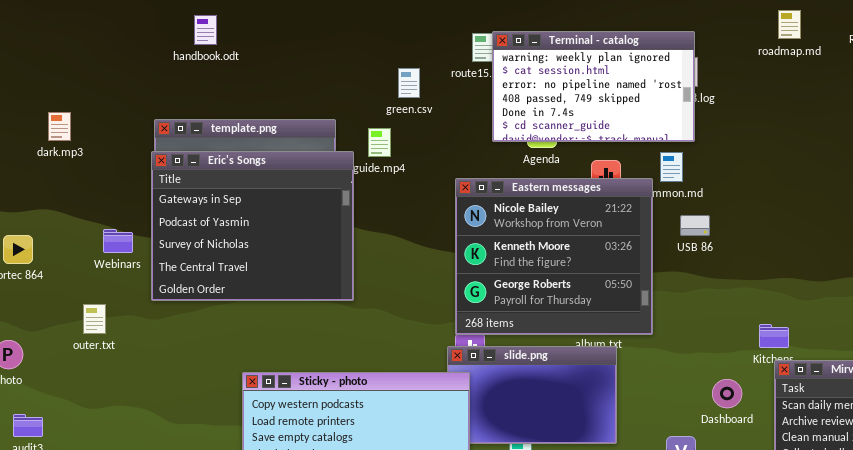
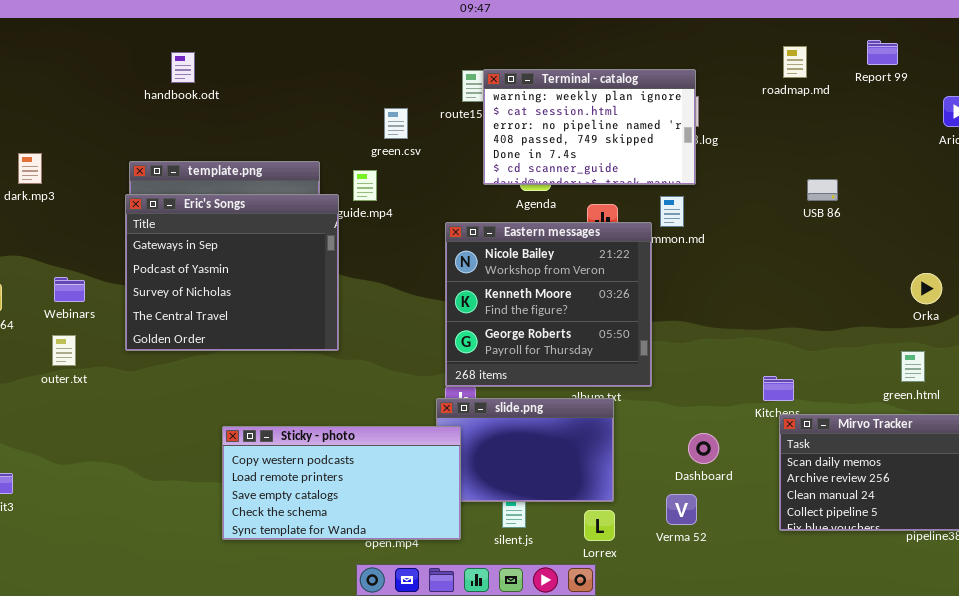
USB 86: [680,215,710,236] -> [807,179,838,201], moved
Webinars: [103,229,133,253] -> [54,277,85,302], moved
outer.txt: [83,304,106,334] -> [52,335,76,366], moved
Dashboard: [712,379,742,408] -> [688,433,719,464], moved

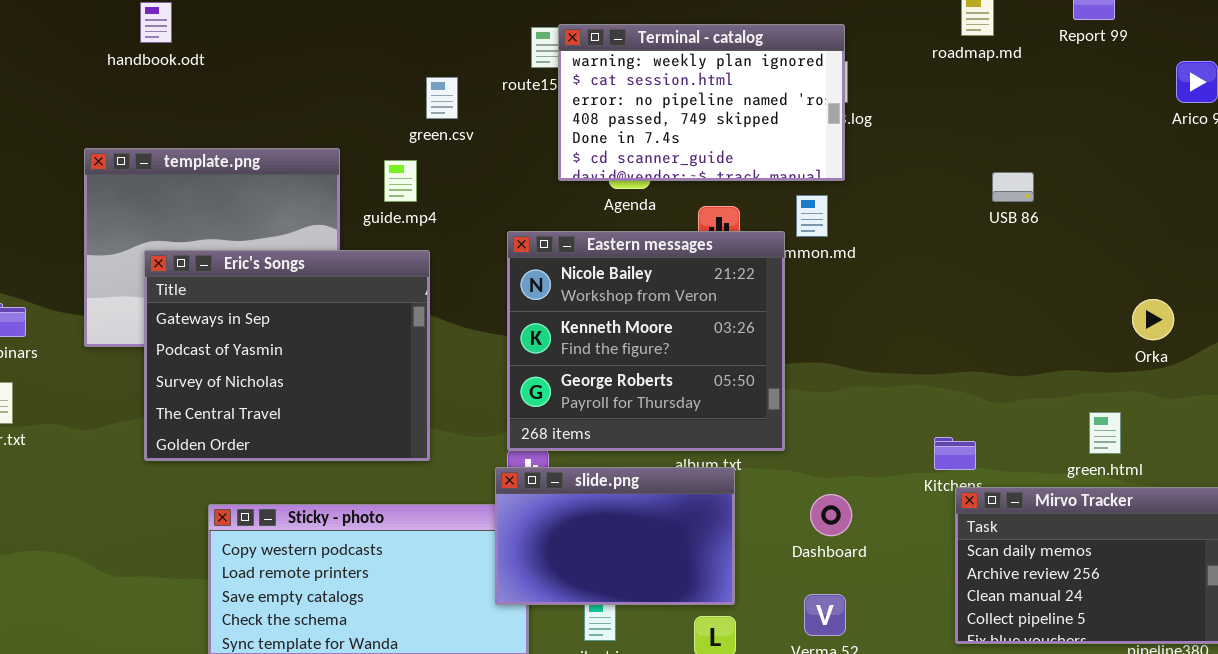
Eric's Songs: [125,194,339,351] -> [144,250,430,461], moved
green.html: [901,351,925,382] -> [1089,412,1121,454], moved
slide.png: [436,398,614,502] -> [495,467,735,605], raised
Dashboard: [688,433,719,464] -> [810,494,852,536], moved

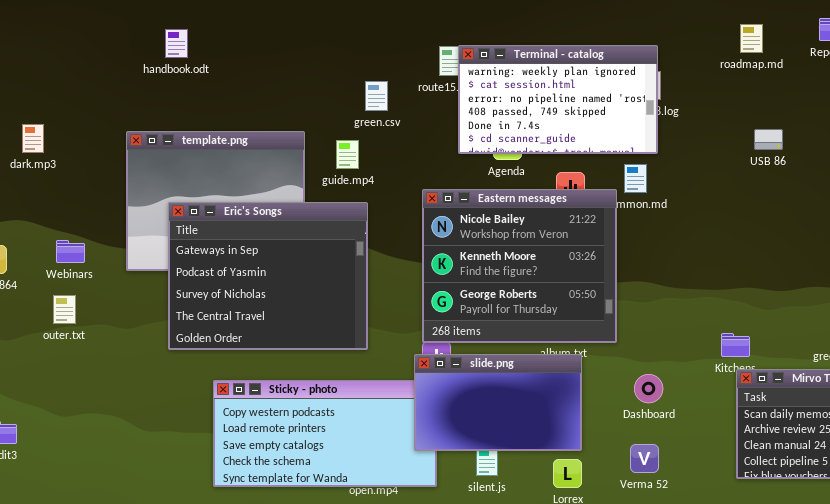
USB 86: [992,172,1034,202] -> [754,129,783,150], moved

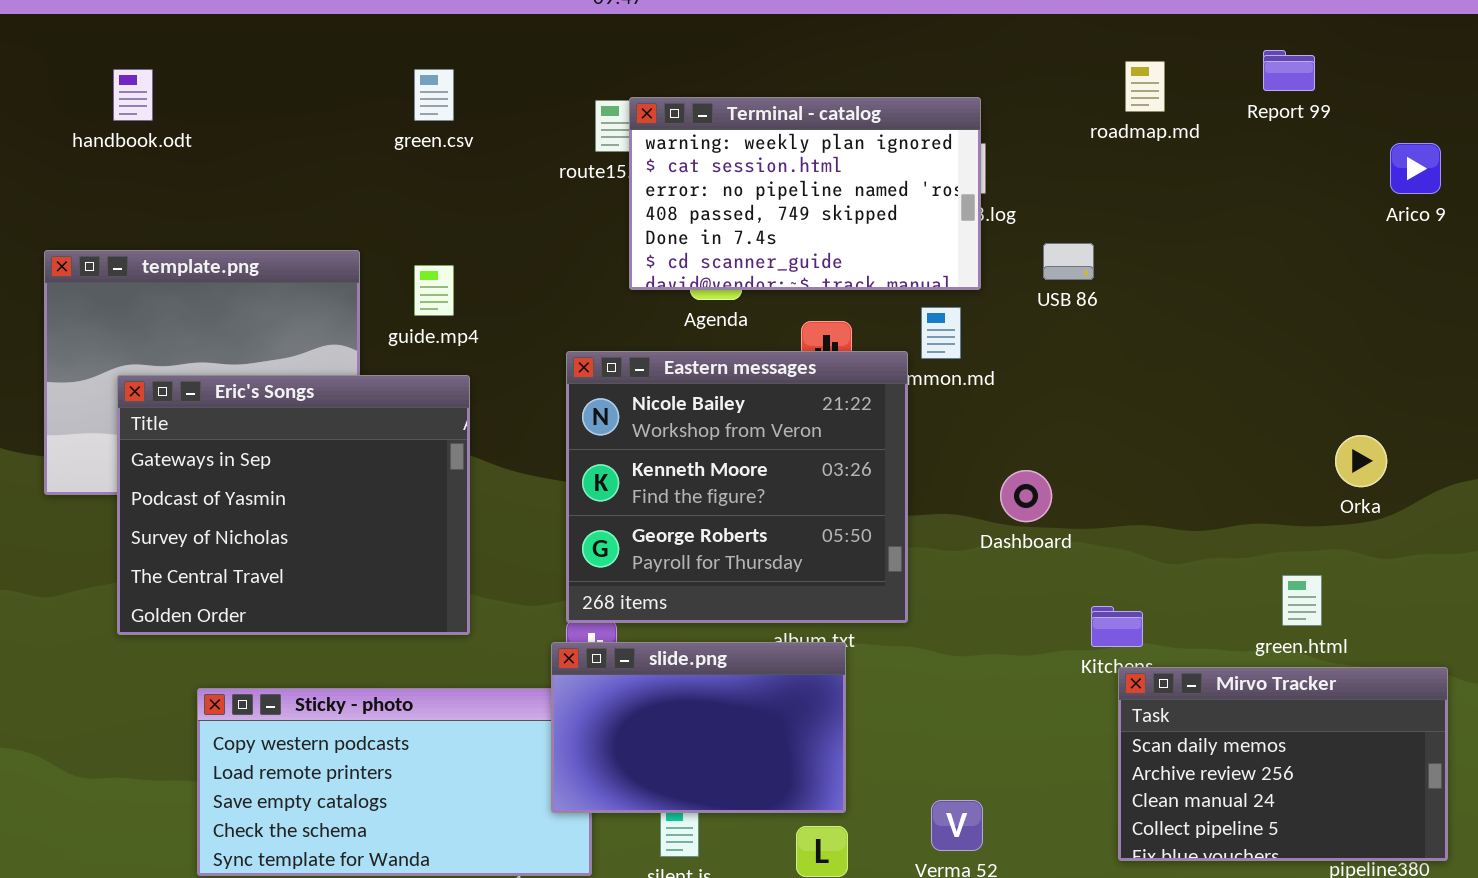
green.csv: [365,81,388,111] -> [414,69,454,121], moved
USB 86: [754,129,783,150] -> [1043,243,1094,280], moved
Dashboard: [634,374,663,403] -> [1000,470,1052,522], moved

